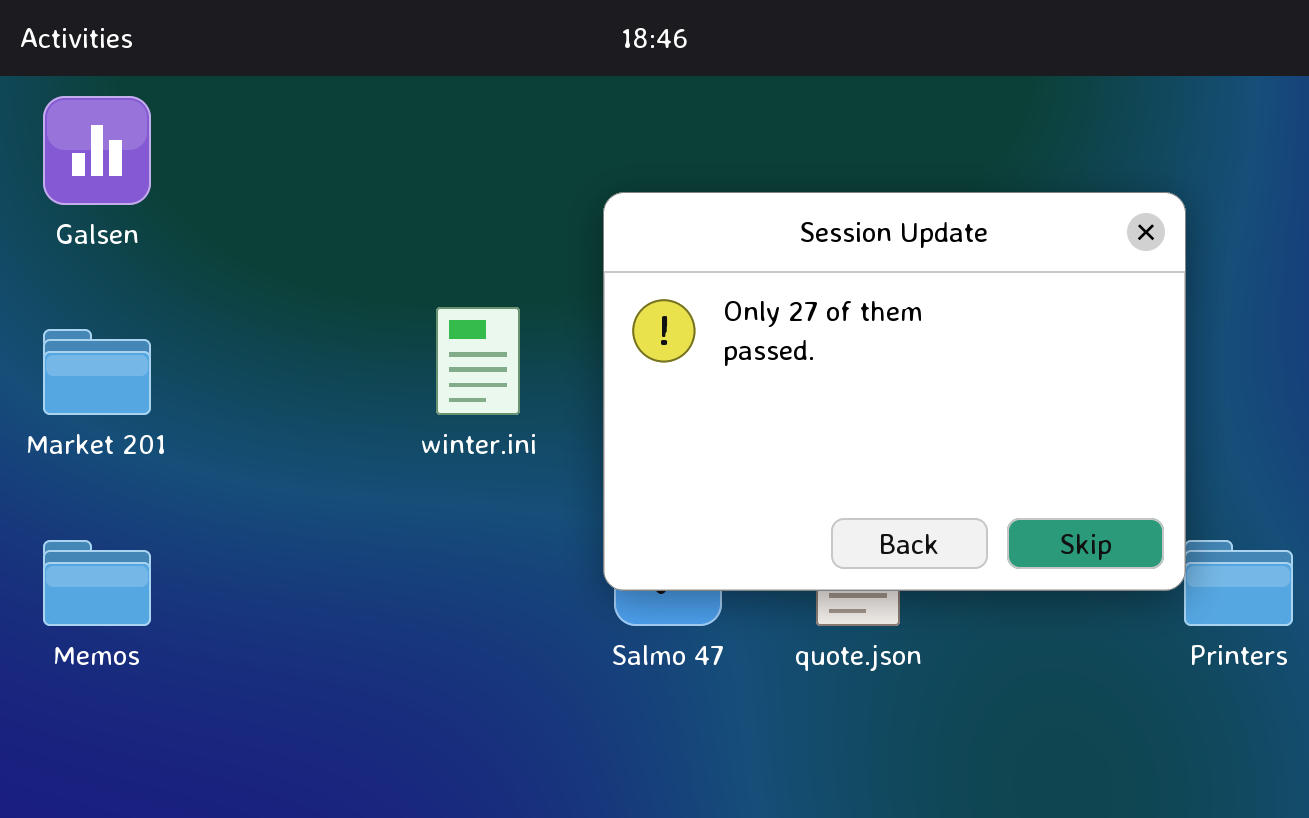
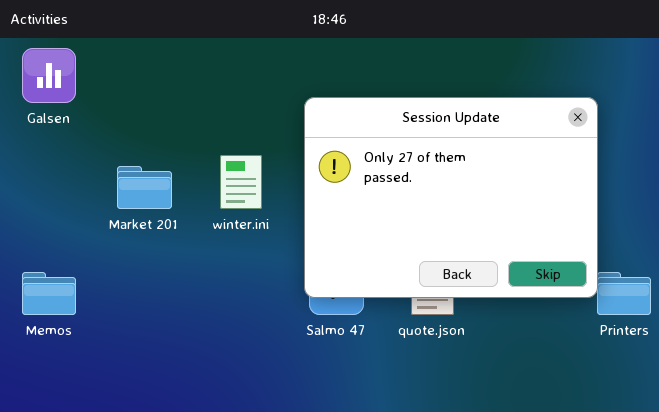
Market 201: [43,329,151,415] -> [117,166,172,209], moved

